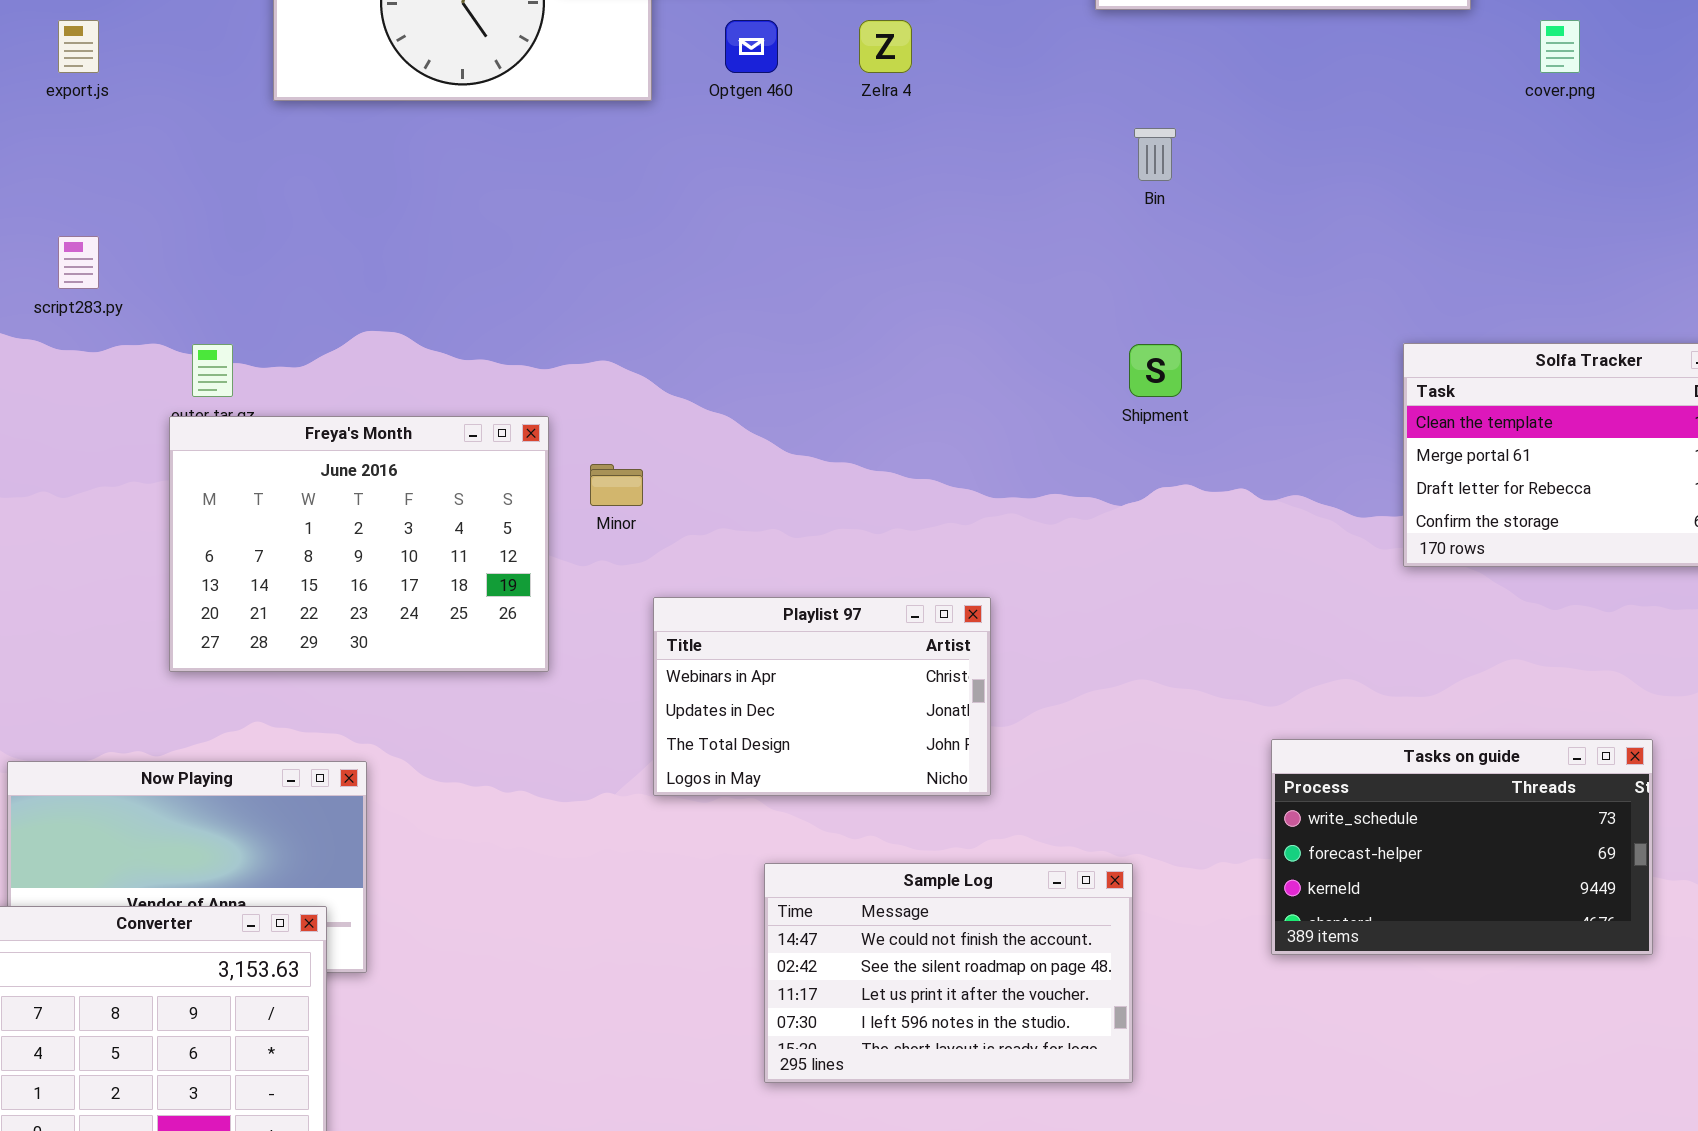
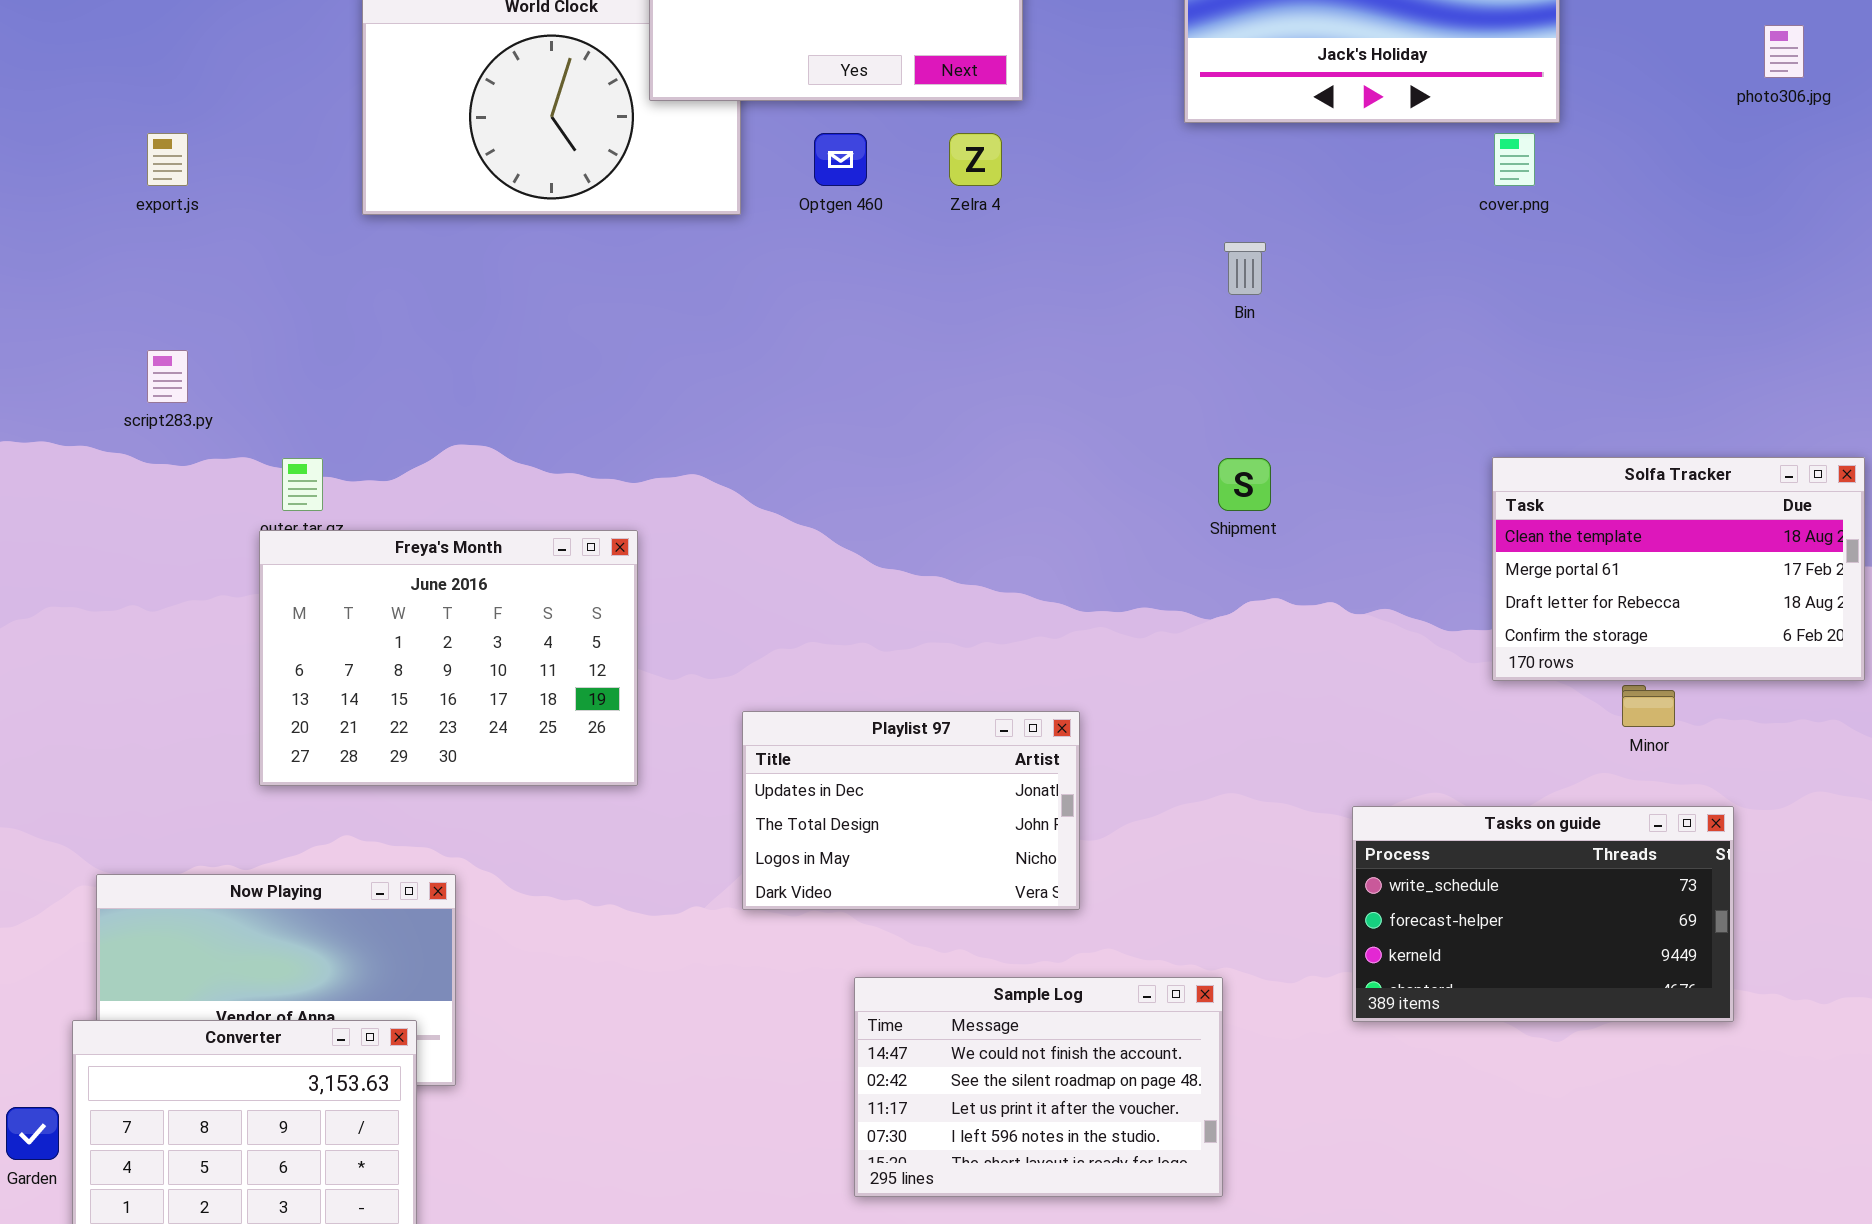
cover.png: [1540,20,1580,73] -> [1494,133,1535,186], moved
Minor: [590,464,643,506] -> [1622,685,1675,727], moved
Playlist 97: [653,597,991,796] -> [742,711,1080,910], scrolled down 1 row
Tasks on guide: [1271,739,1653,955] -> [1352,806,1734,1022], moved

